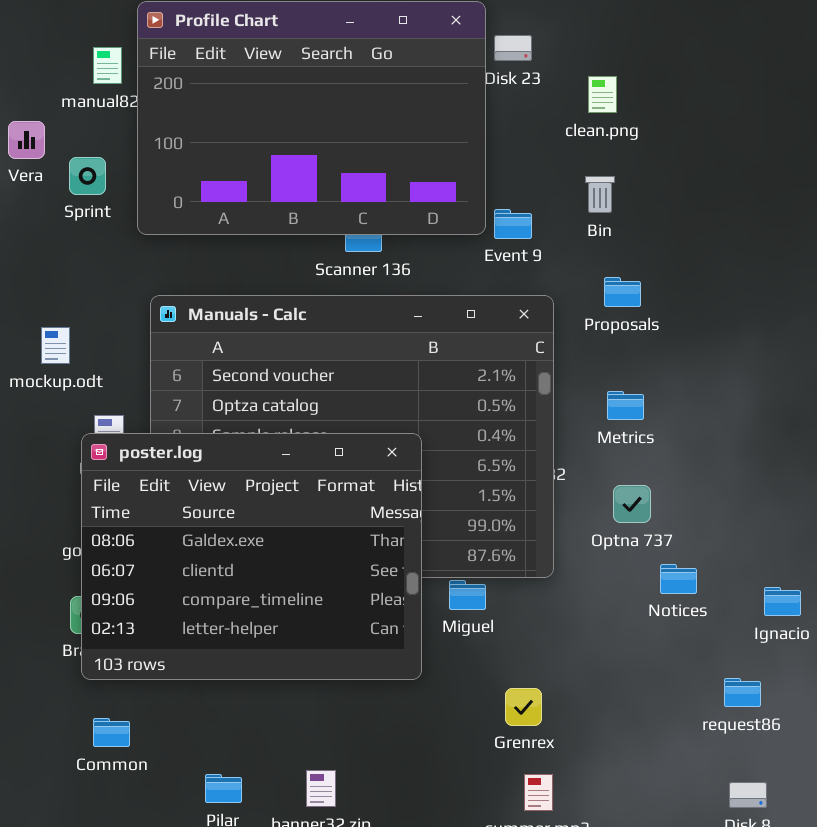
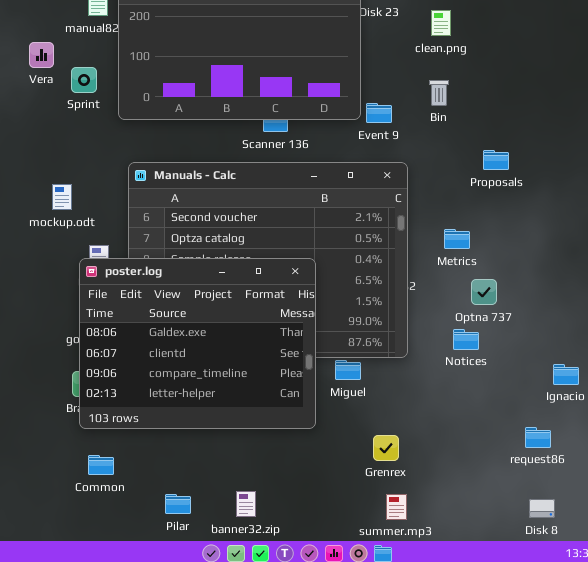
Proposals: [604,277,641,307] -> [483,150,509,170], moved
Optna 737: [613,485,651,523] -> [471,279,497,305], moved
Notices: [660,564,697,594] -> [453,329,479,350], moved

